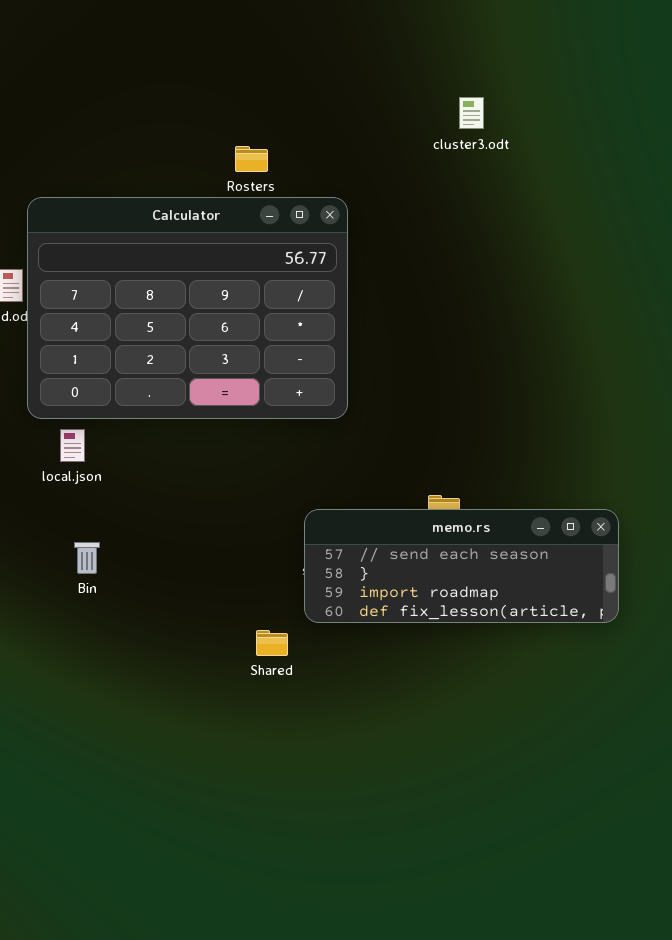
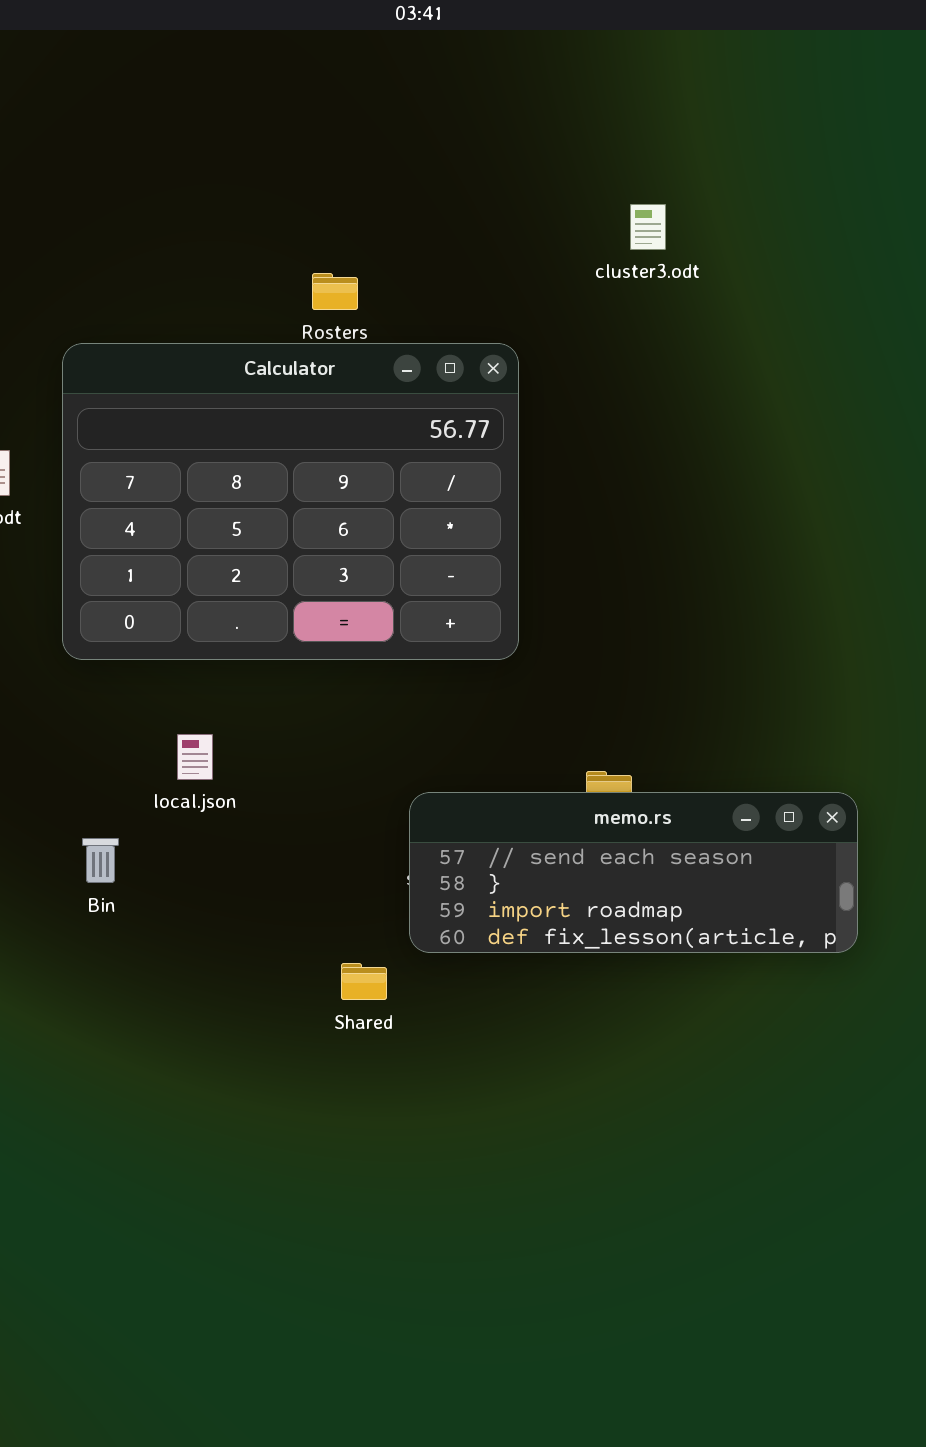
Calculator: [27,197,348,419] -> [62,343,519,660], moved
local.json: [60,429,85,462] -> [177,734,213,780], moved

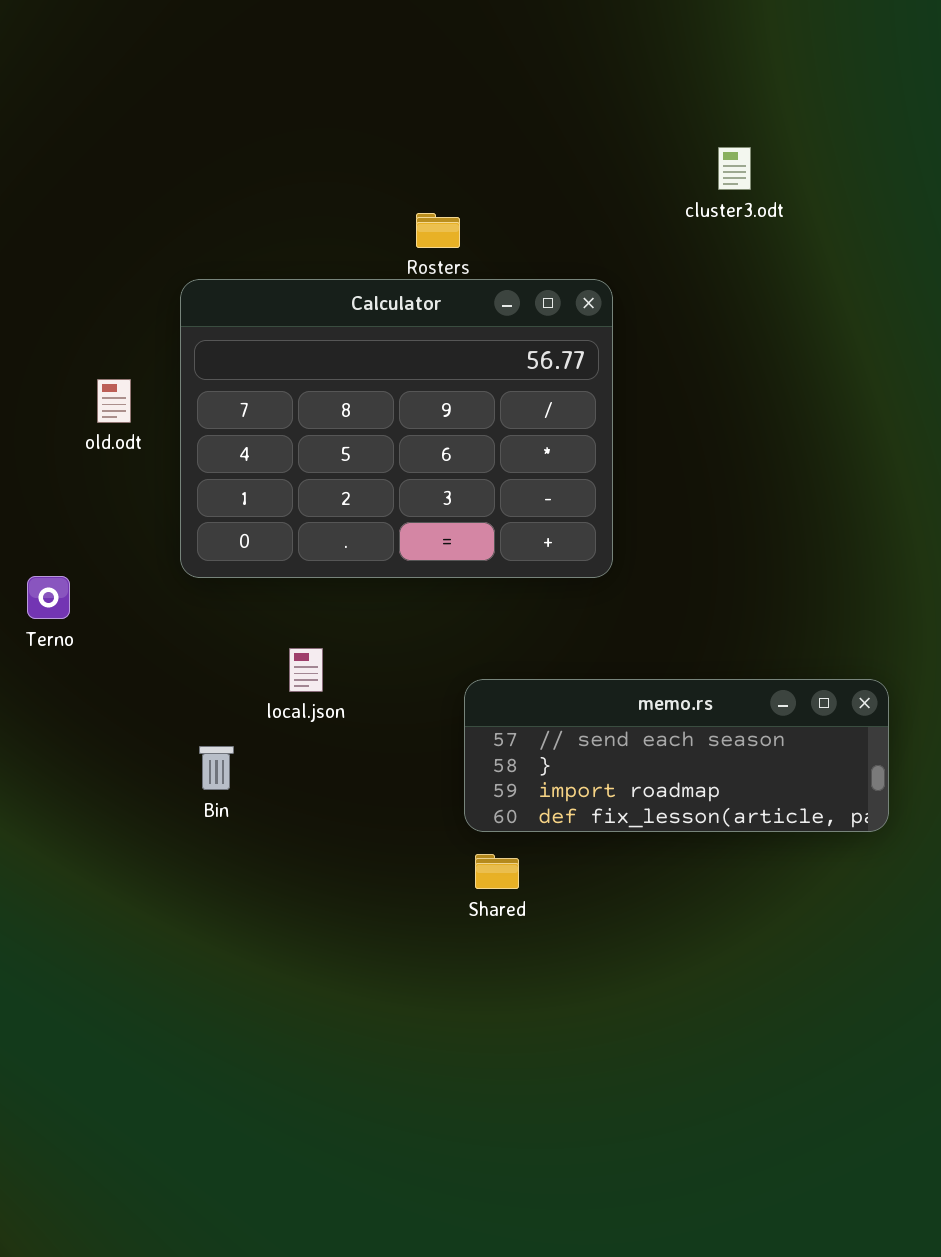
memo.rs: [409,792,858,953] -> [464,679,889,832], moved
Shared: [341,963,387,1000] -> [475,854,519,889], moved

